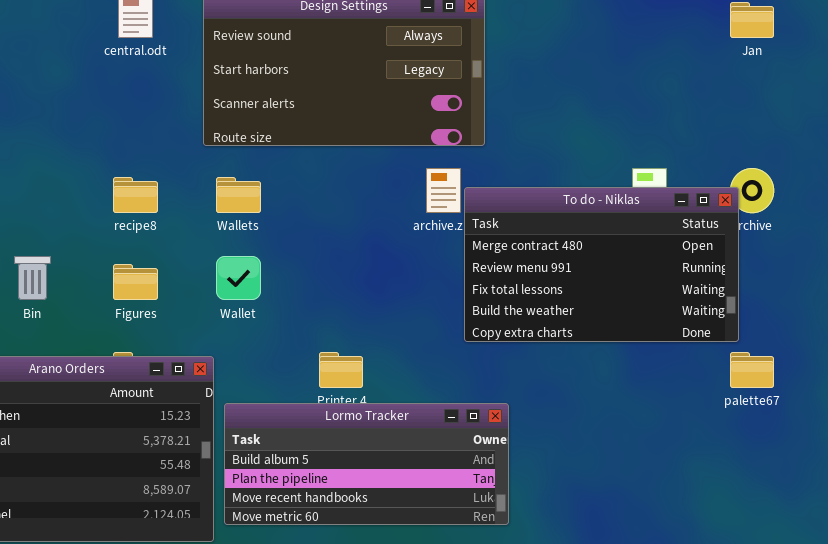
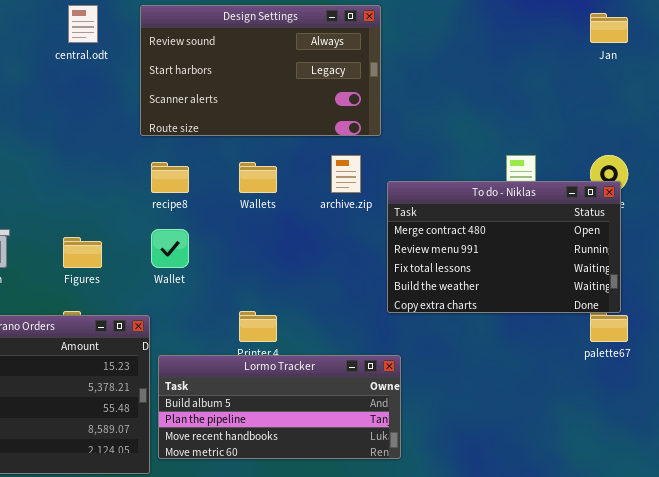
recipe8: [113,177,158,213] -> [151,162,189,193], moved
Wallets: [216,177,261,213] -> [239,162,277,193], moved
To do - Niklas: [464,187,739,342] -> [387,181,621,313], moved

